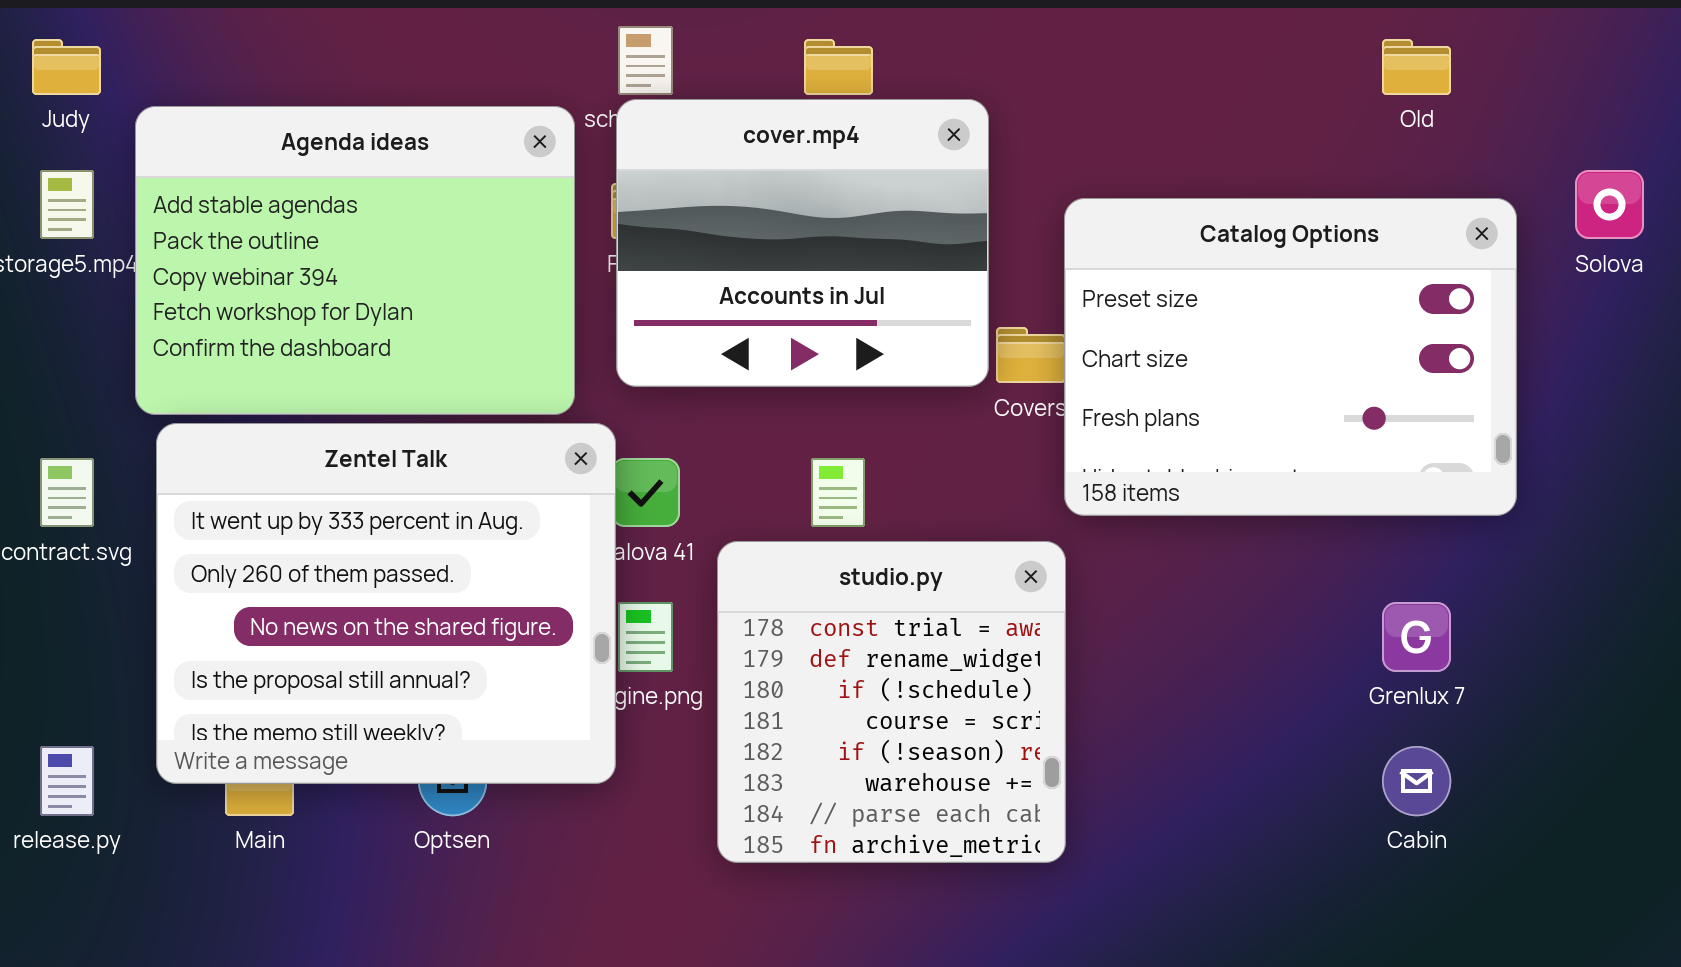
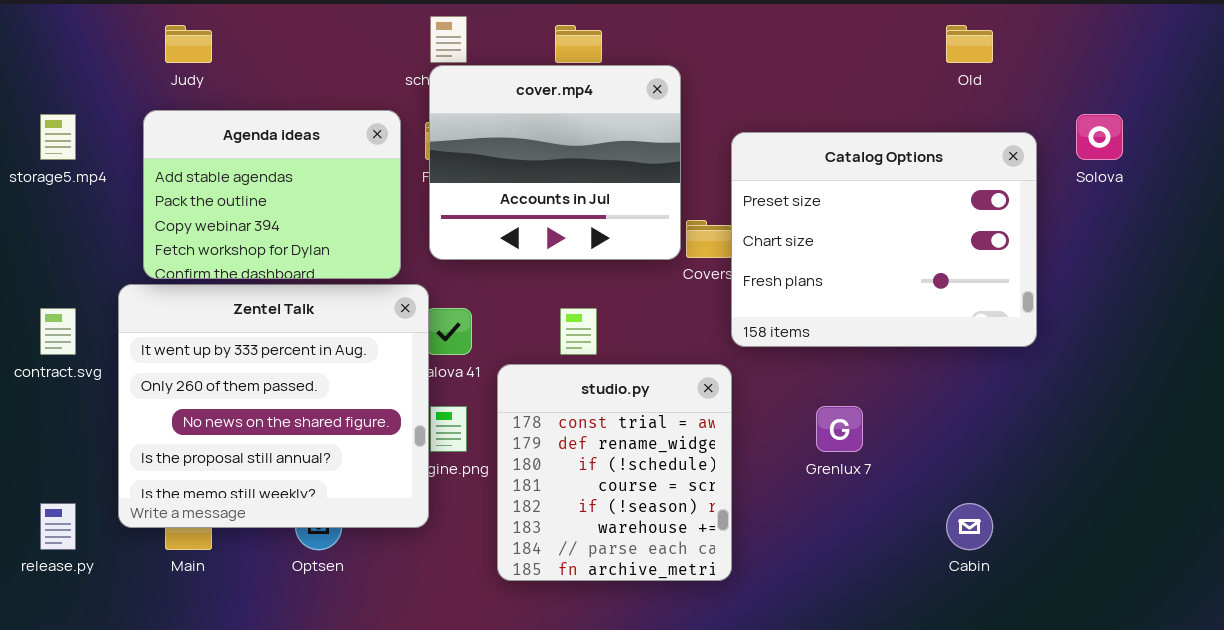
Judy: [32,39,101,95] -> [165,25,212,63], moved
Agenda ideas: [135,106,575,415] -> [143,110,401,279], resized
Grenlux 7: [1382,602,1451,672] -> [816,406,863,452], moved

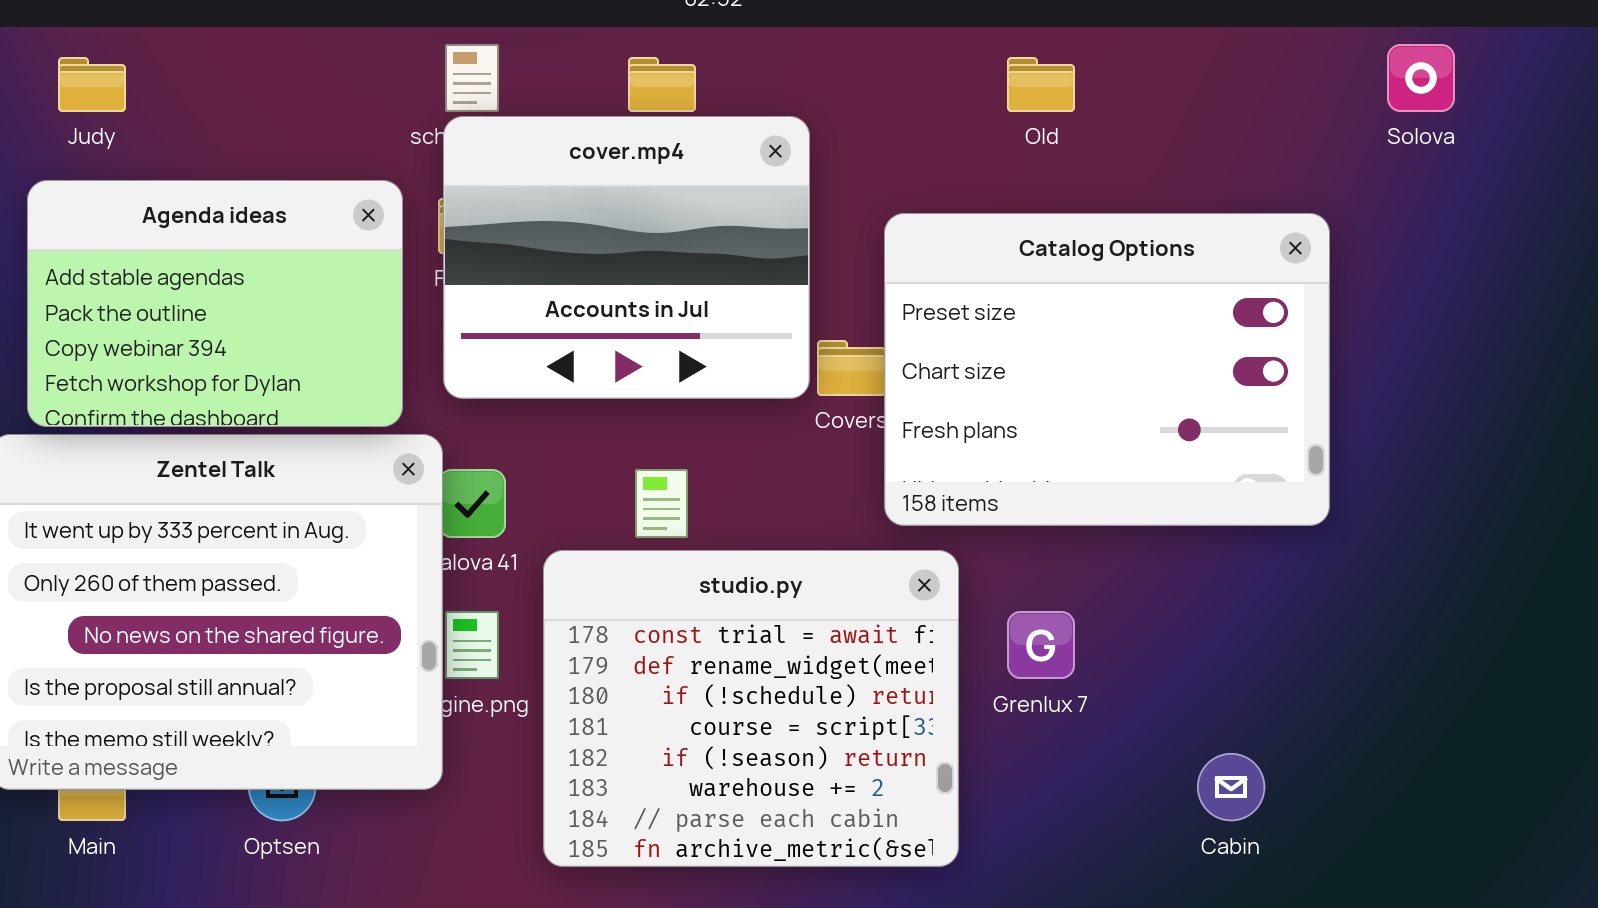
Old: [946,25,993,63] -> [1007,57,1075,112], moved
Solova: [1076,114,1123,160] -> [1387,44,1455,112], moved
studio.py: [497,364,732,581] -> [543,550,959,867], resized

